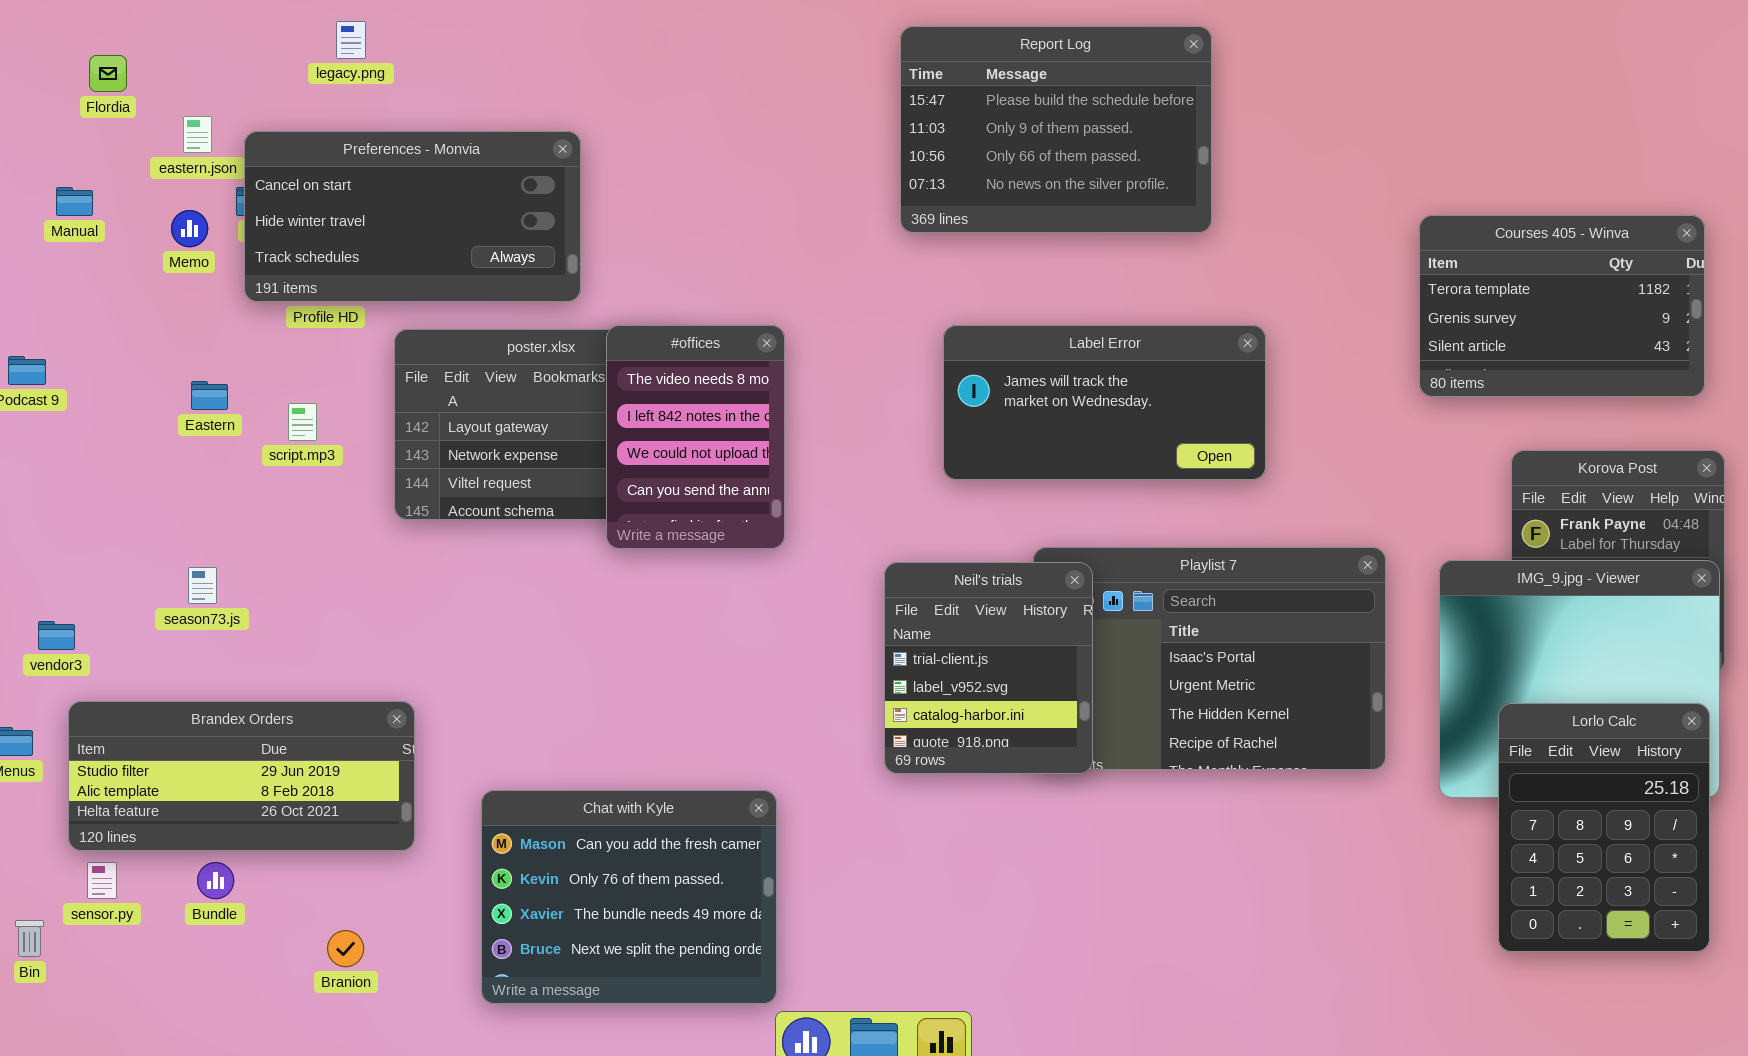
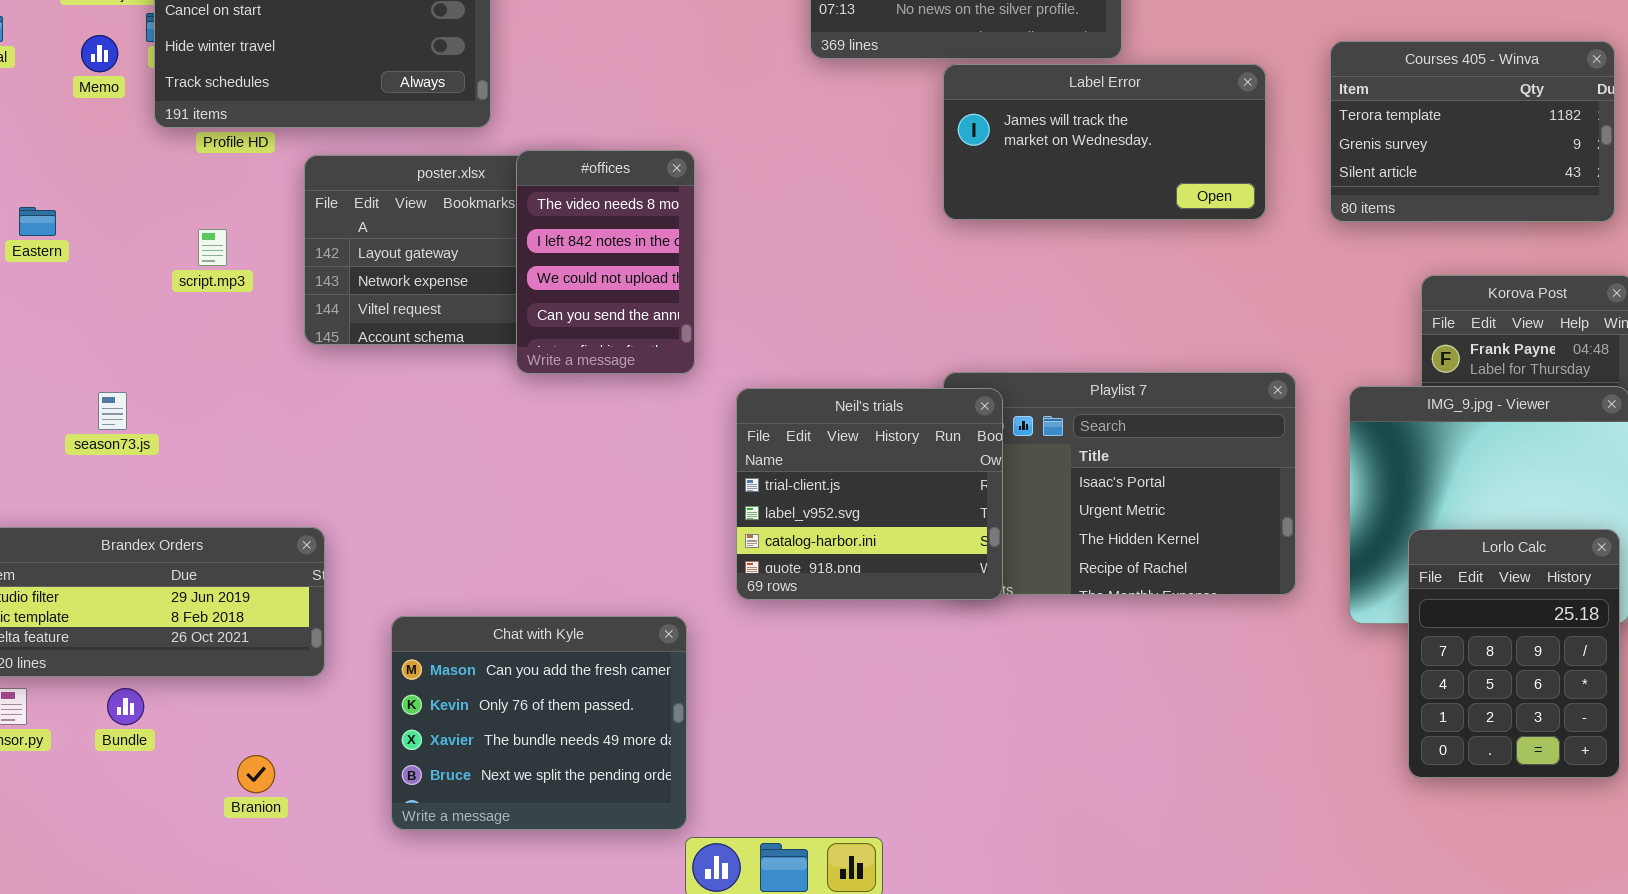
Label Error: [943,325,1266,480] -> [943,64,1266,220], moved
Eastern: [191,381,228,410] -> [19,207,56,236], moved
Neil's trials: [884,562,1093,774] -> [736,388,1003,600], resized

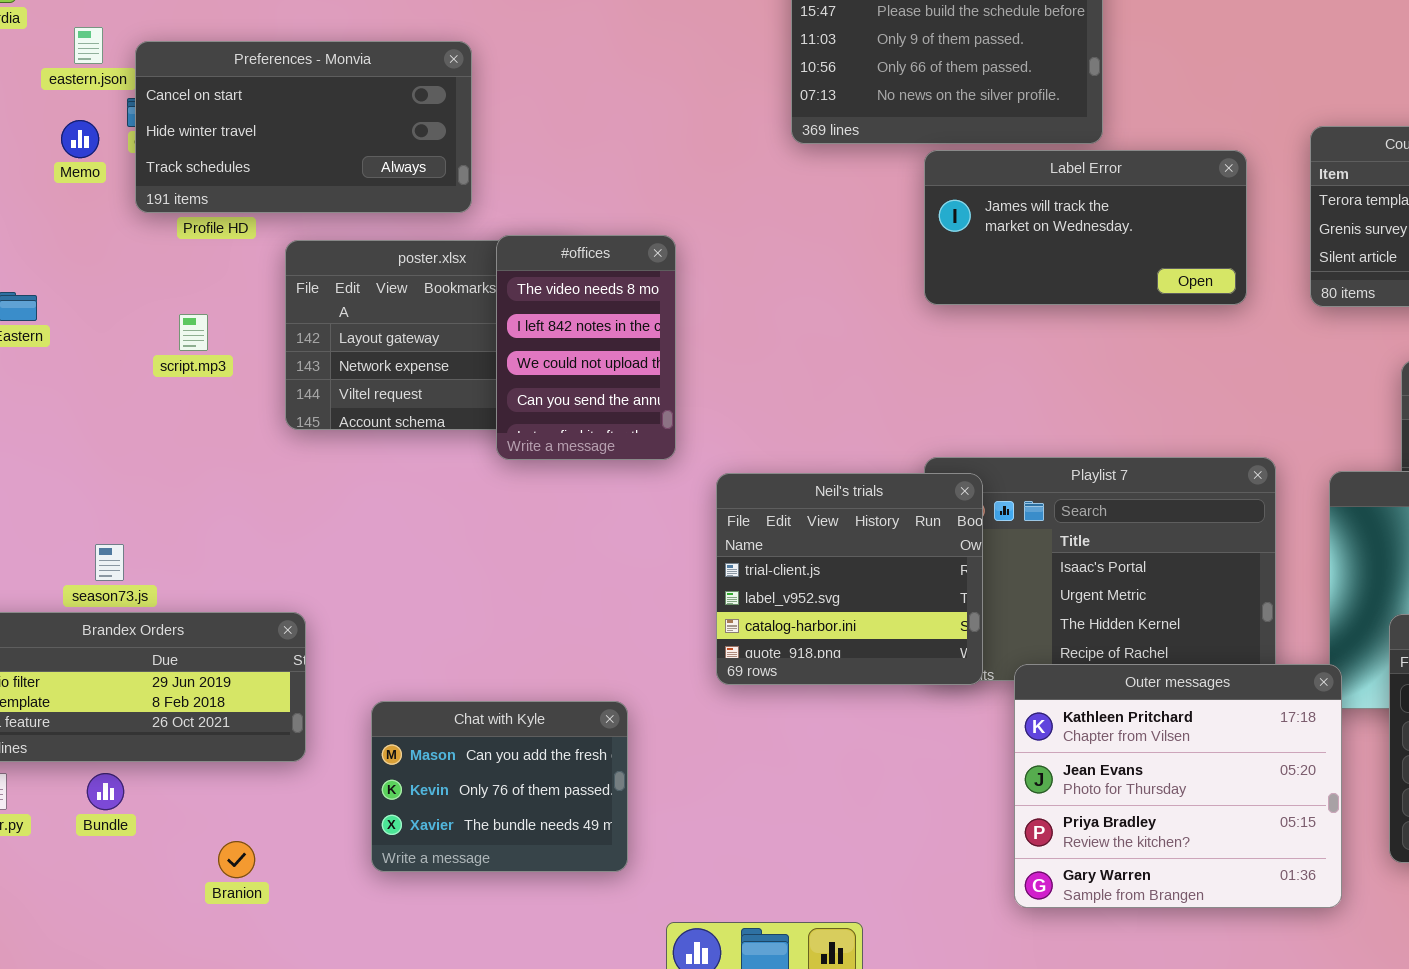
season73.js: [98,392,127,430] -> [95,544,124,581], moved
Outer messages: none -> [1014,664,1342,908], opened
Chat with Kyle: [391,616,687,830] -> [371,701,628,872], resized

